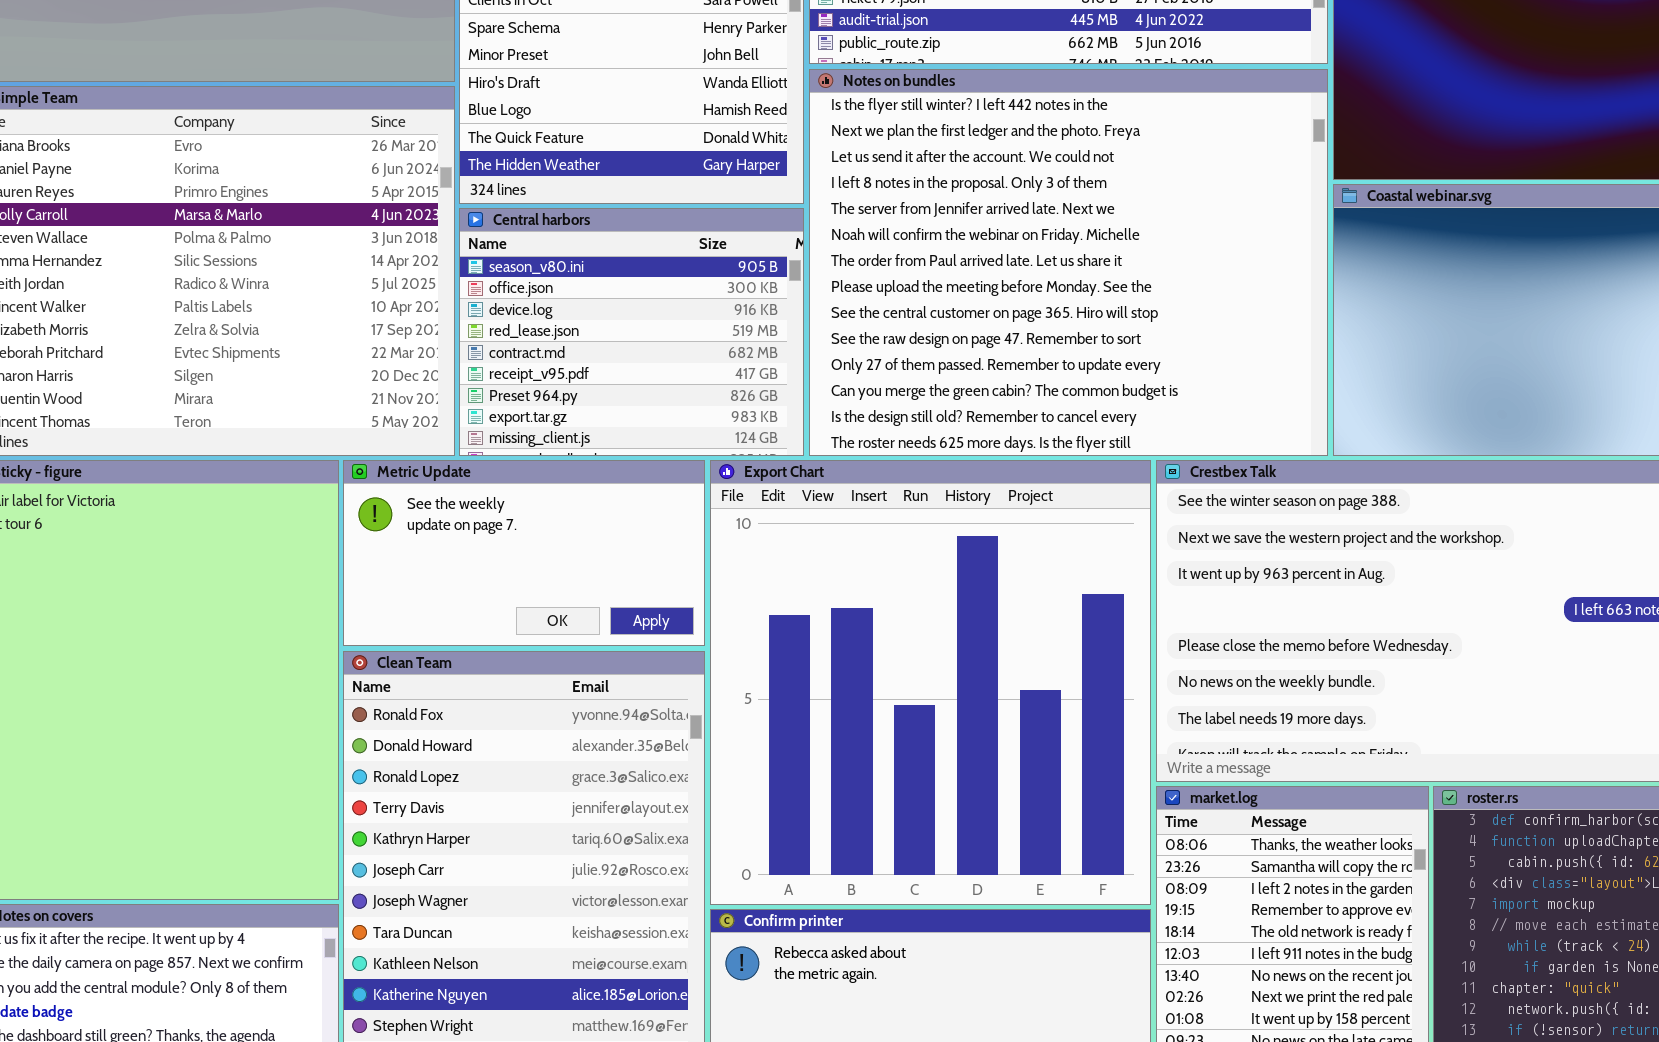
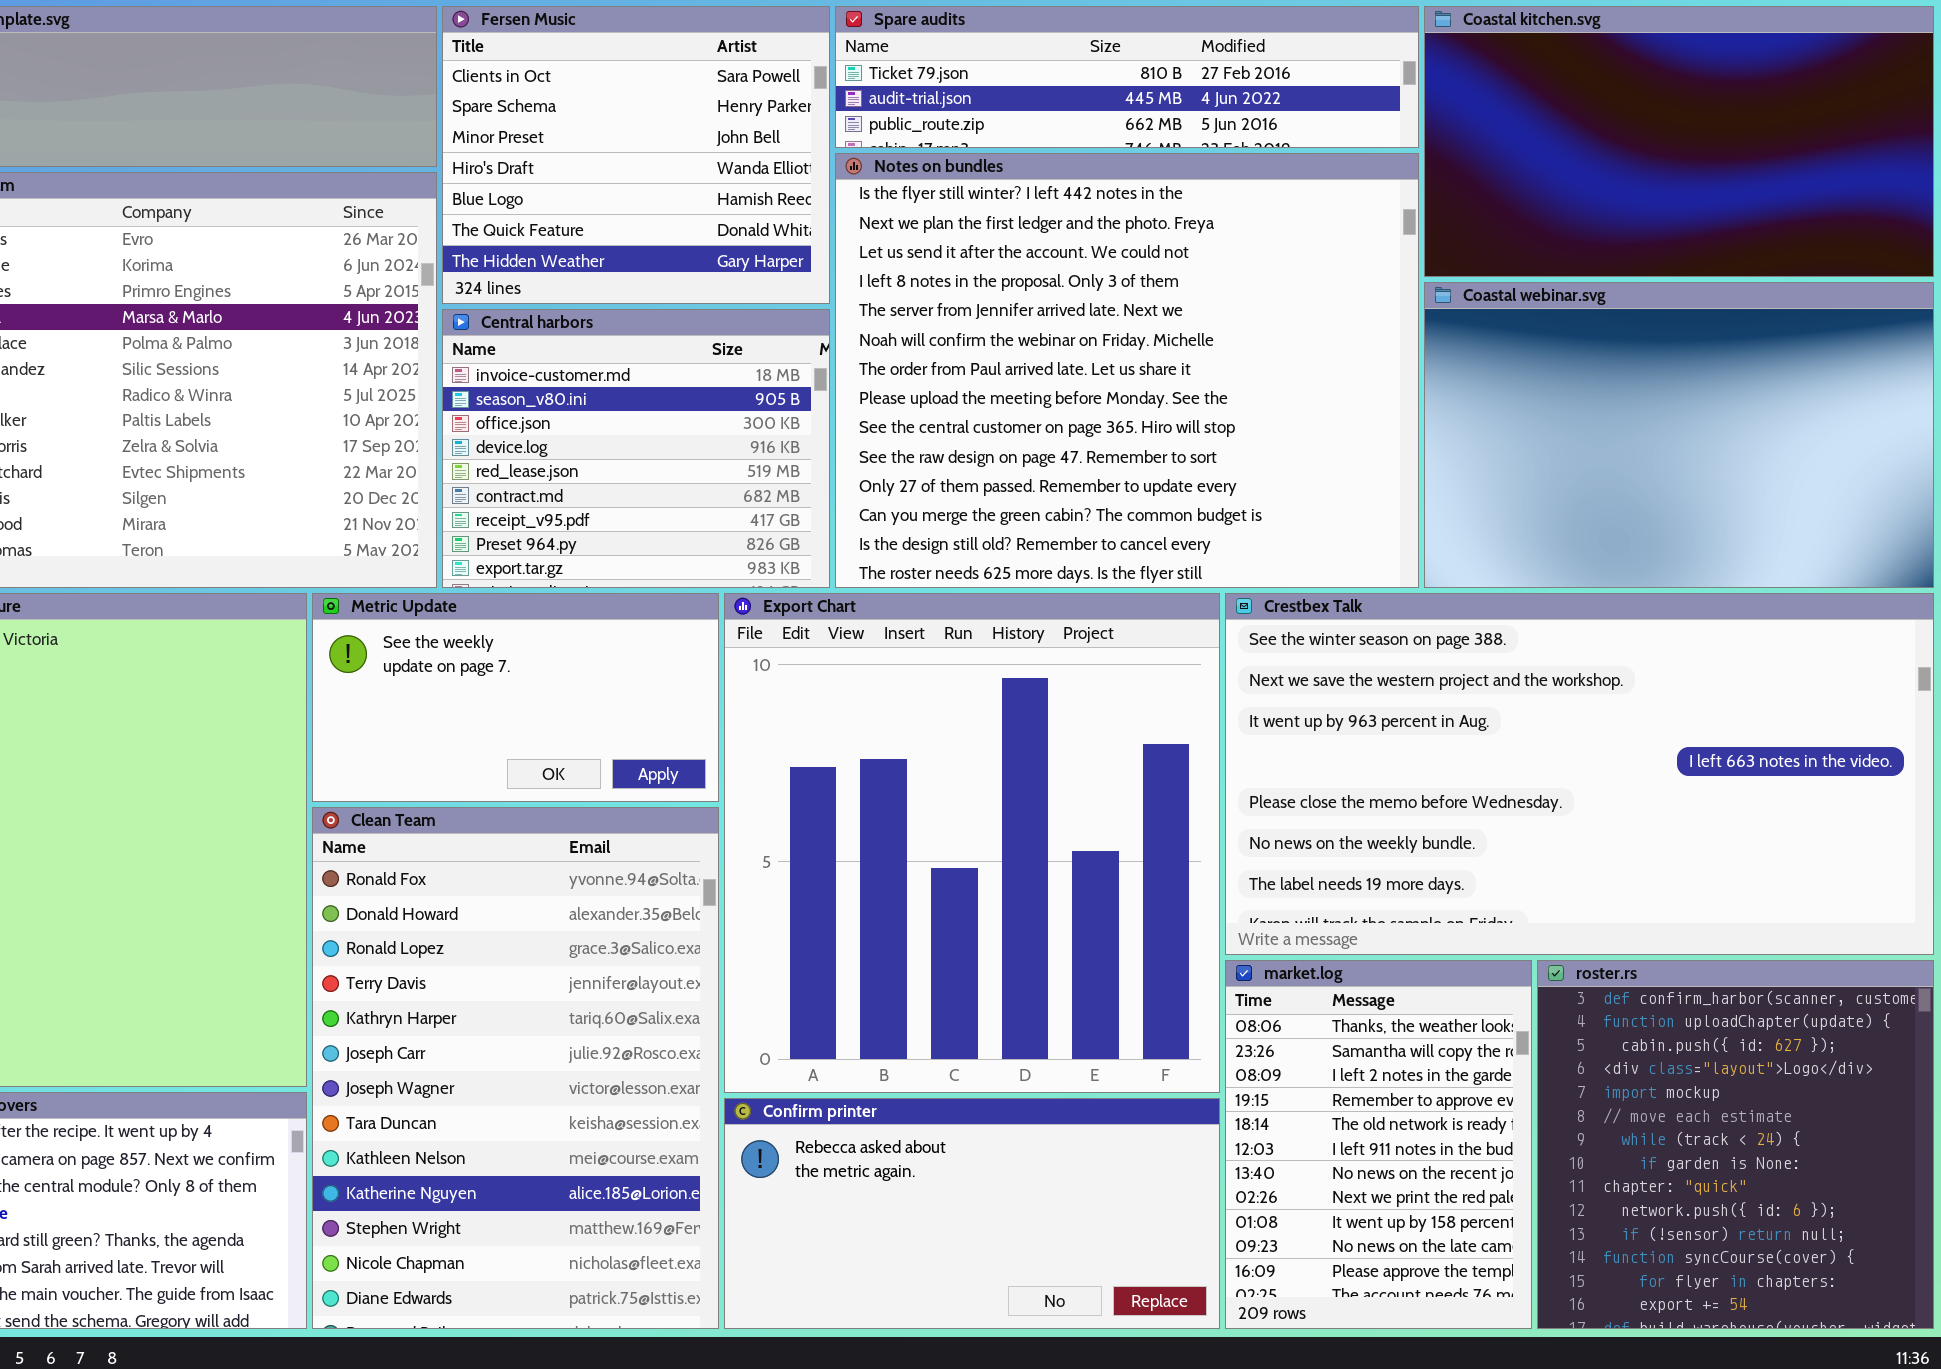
Central harbors: [459,208,804,456] -> [442,309,830,588], scrolled up 1 row

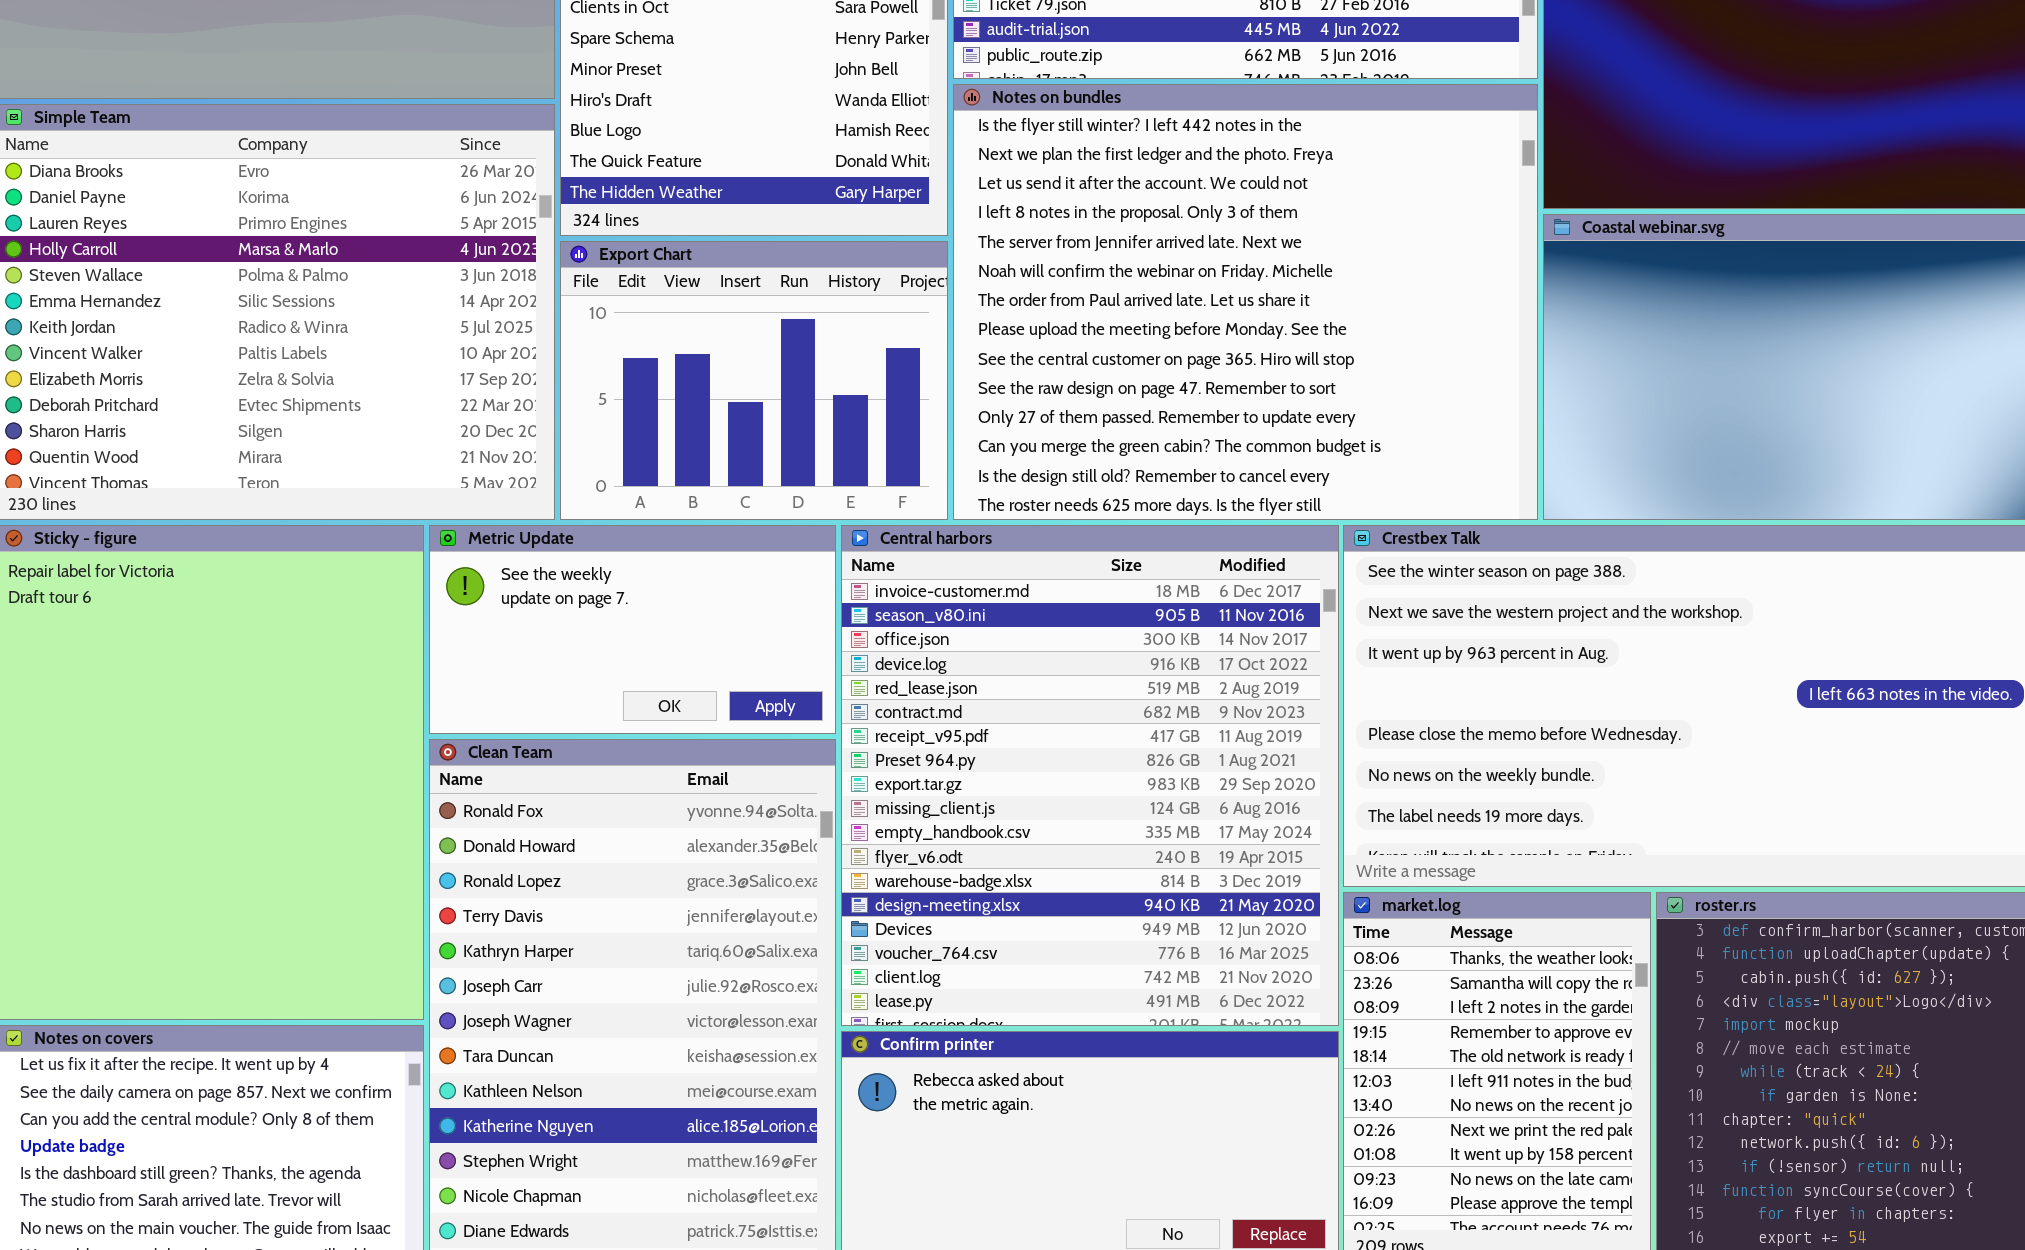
Central harbors: [442,309,830,588] -> [841,525,1339,1026], moved, resized
Export Chart: [724,593,1220,1093] -> [560,241,948,520], moved, resized

